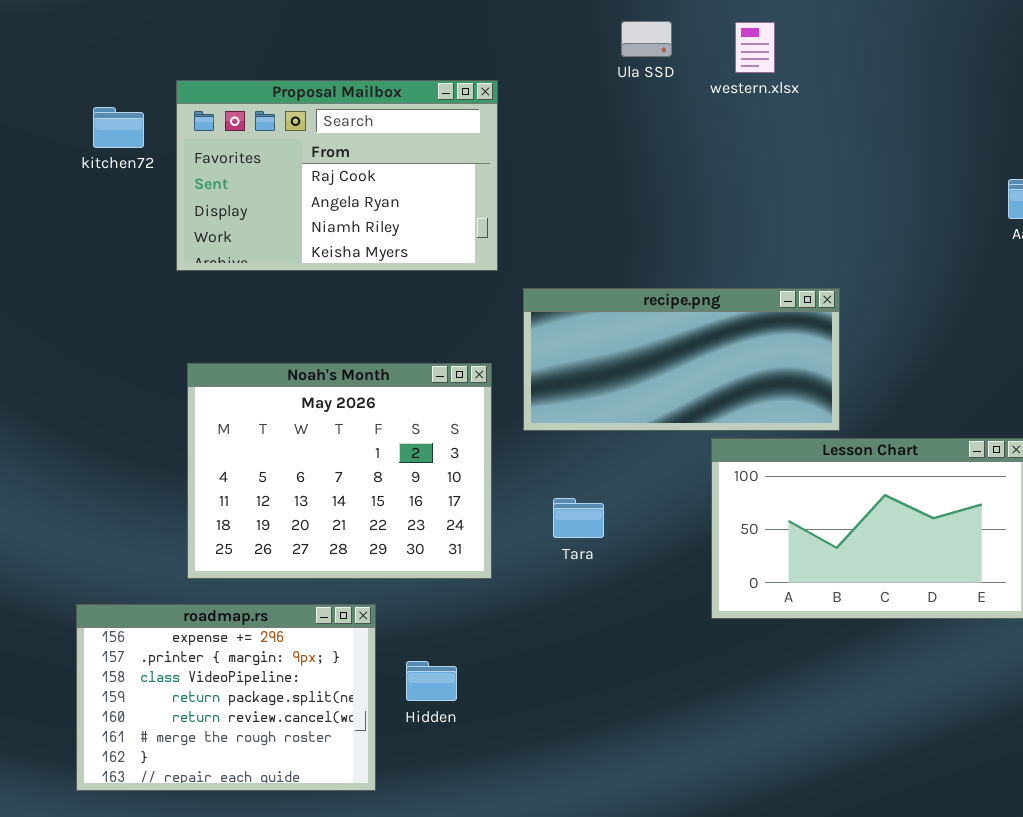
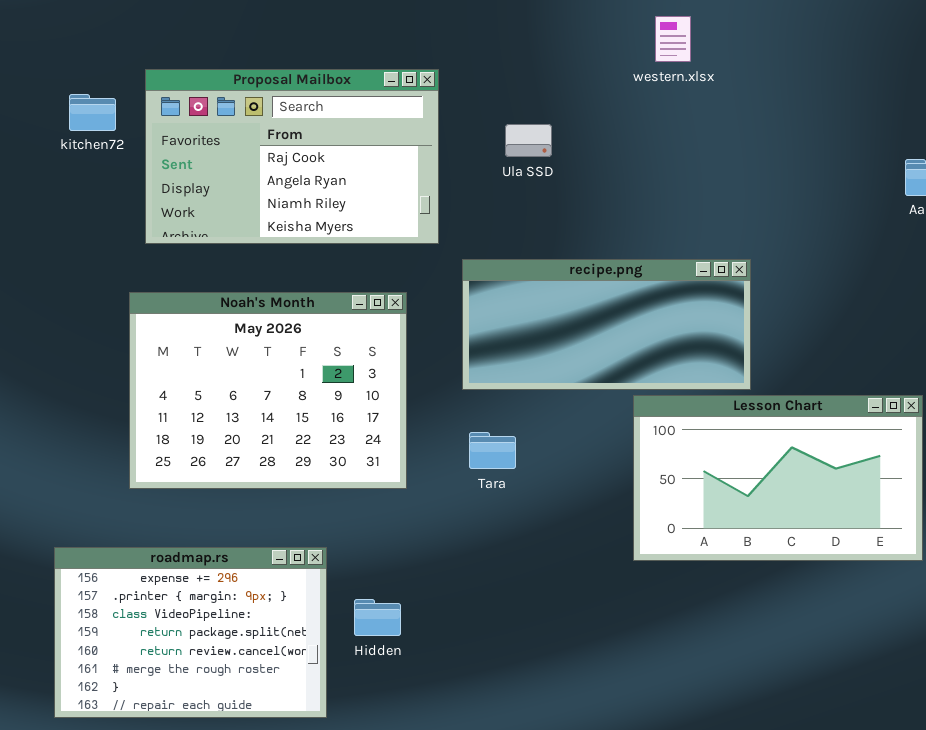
Ula SSD: [621,21,672,57] -> [505,124,552,157], moved
Noah's Month: [187,363,492,579] -> [129,292,407,489], moved
Tara: [553,498,604,538] -> [469,432,516,469], moved

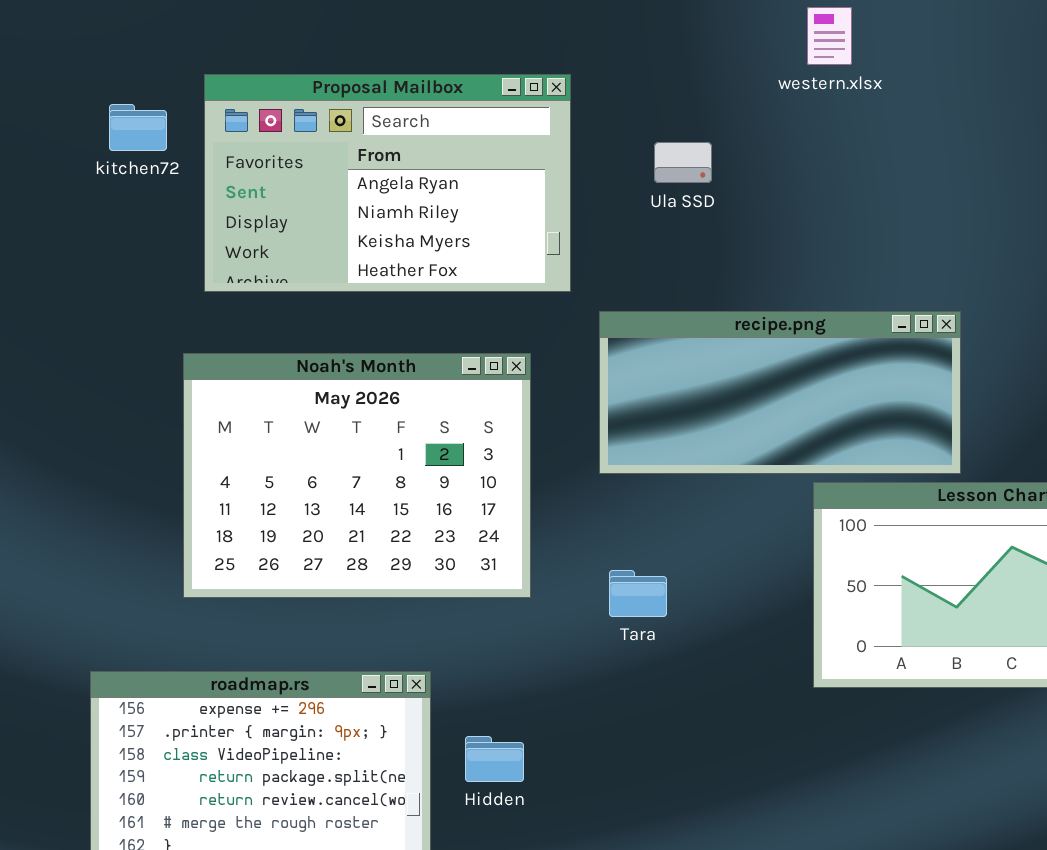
western.xlsx: [655,16,691,62] -> [807,7,852,65], moved
Proposal Mailbox: [145,69,439,244] -> [204,74,571,292], scrolled down 1 row
Tara: [469,432,516,469] -> [609,570,667,617], moved

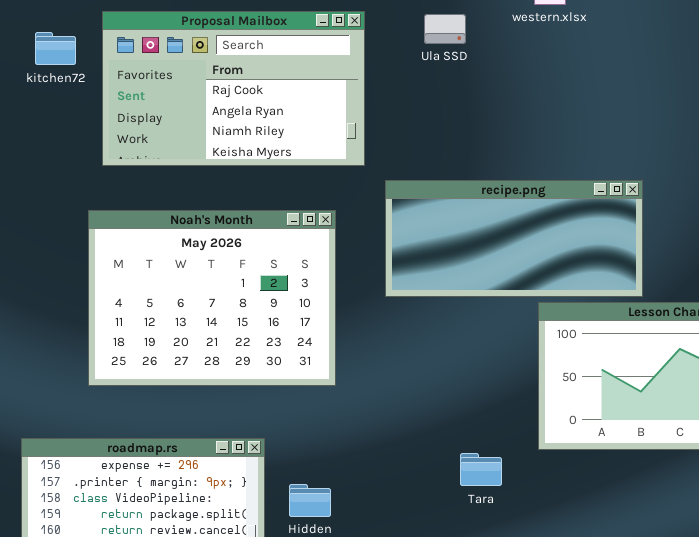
Proposal Mailbox: [204,74,571,292] -> [102,11,365,166], scrolled up 1 row
Ula SSD: [654,142,712,183] -> [424,14,466,44], moved
Tara: [609,570,667,617] -> [460,453,502,486], moved

